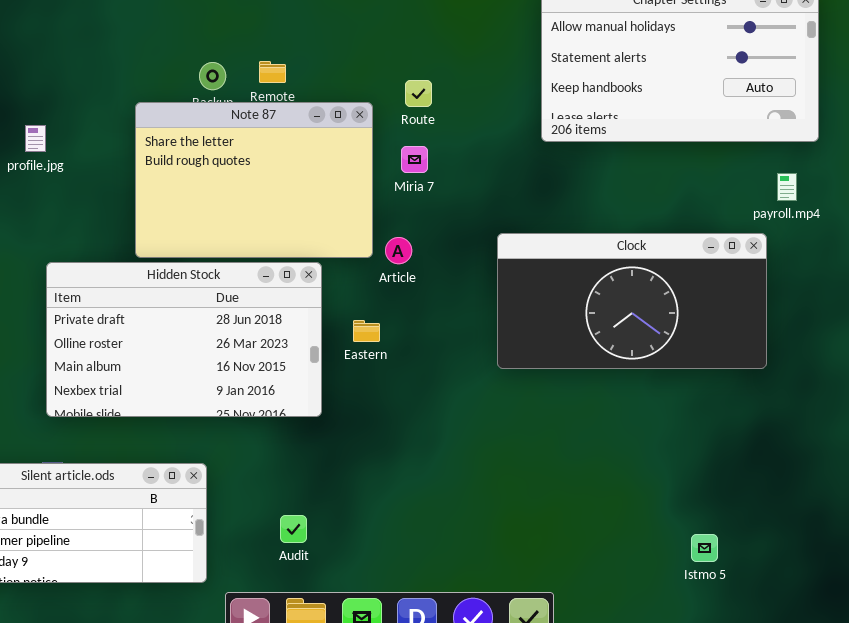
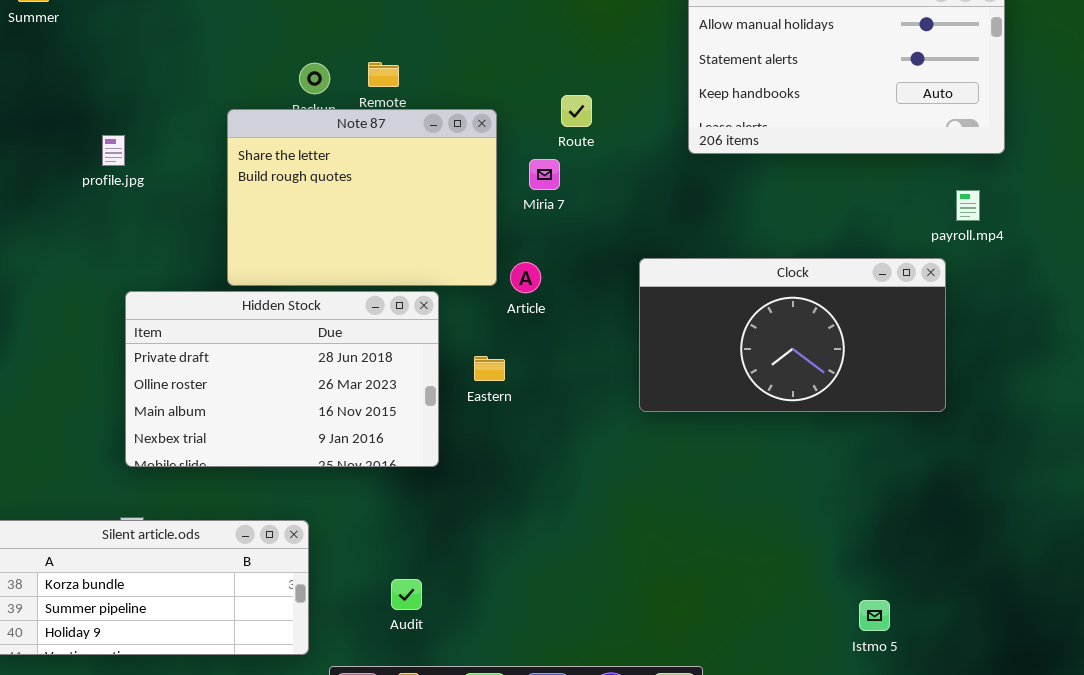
Route: [405,80,432,107] -> [561,95,592,127], moved

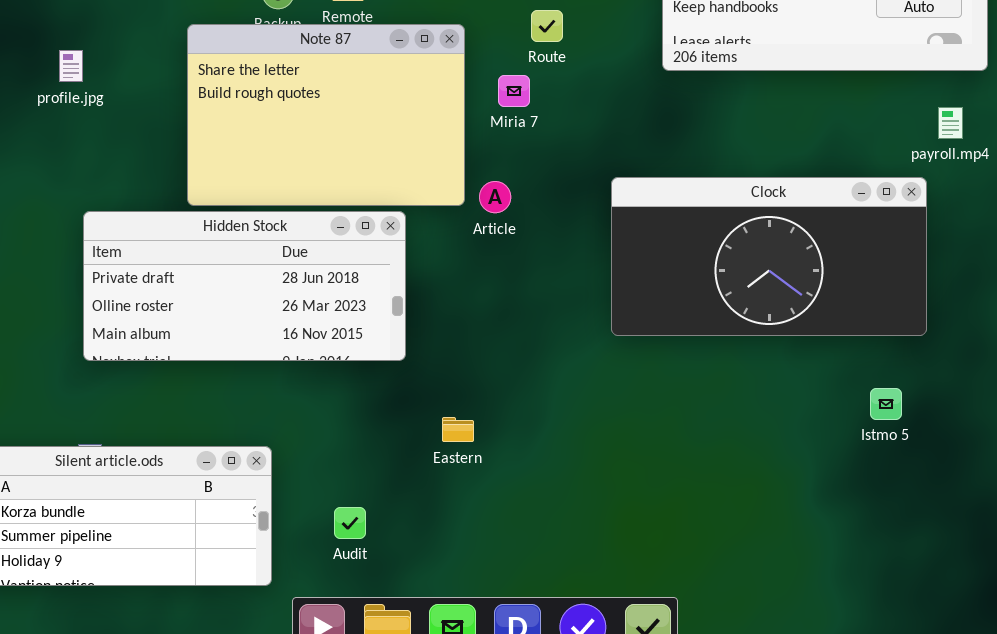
Hidden Stock: [125,291,439,467] -> [83,211,406,361], resized
Eastern: [474,356,505,381] -> [442,417,474,442], moved
Audit: [391,579,422,610] -> [334,507,366,539], moved
Istmo 5: [859,600,890,631] -> [870,388,902,420], moved

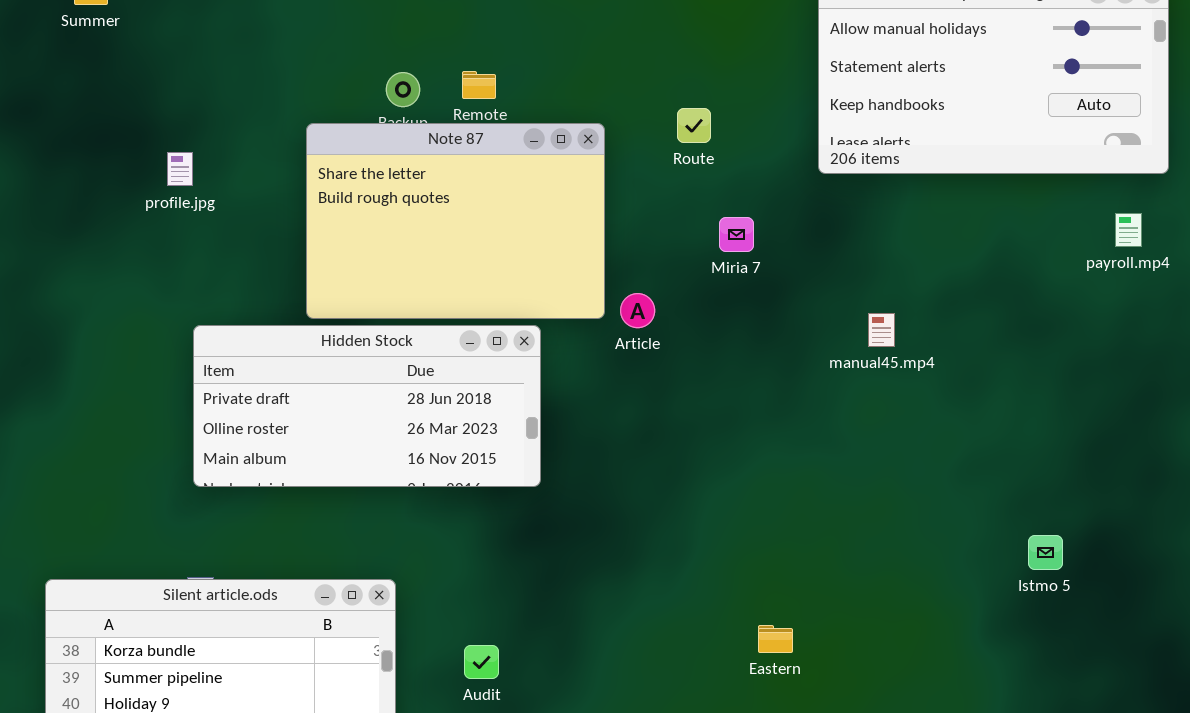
Miria 7: [498,75,530,107] -> [719,217,754,252], moved
Clock: [611,177,927,336] -> none, closed
Istmo 5: [870,388,902,420] -> [1028,535,1063,570], moved
Eastern: [442,417,474,442] -> [758,625,793,653], moved

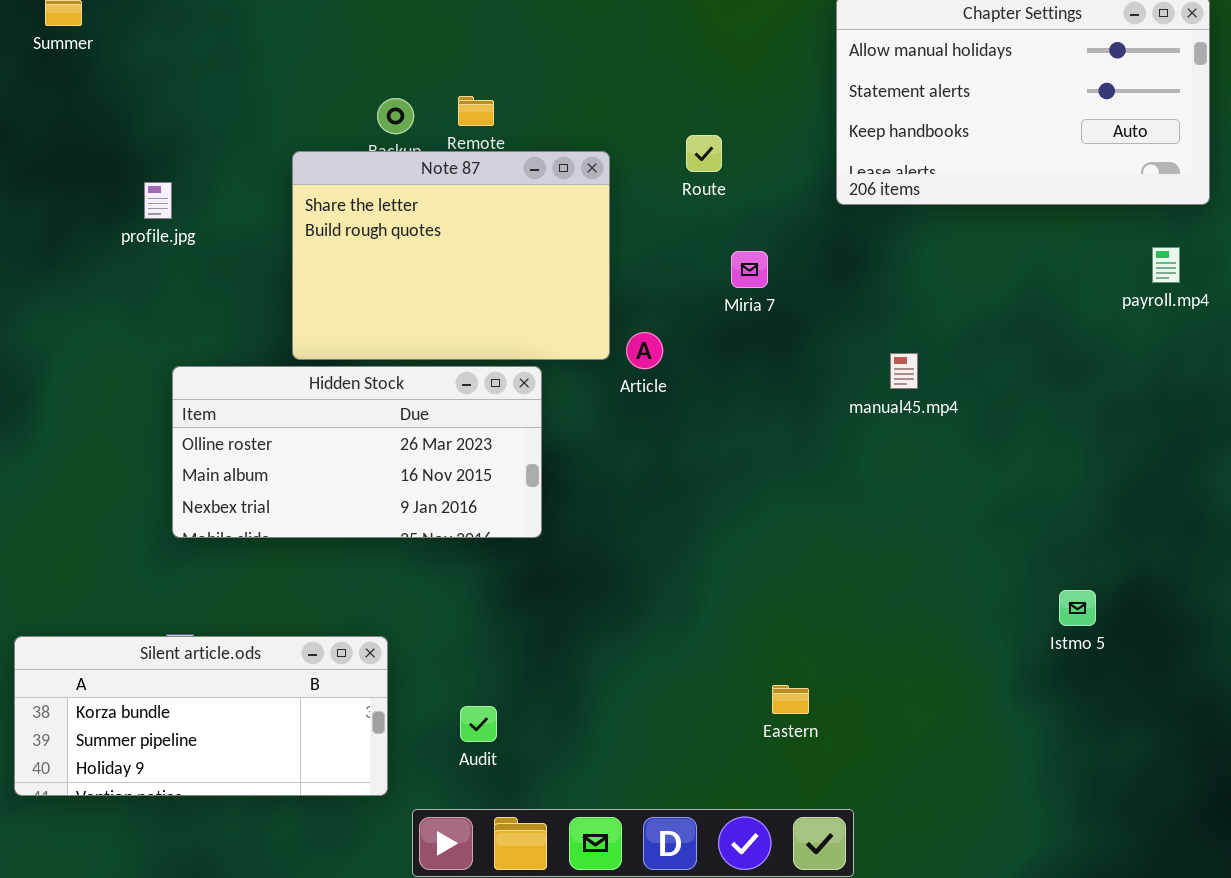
Hidden Stock: [193,325,541,487] -> [172,366,542,538], scrolled down 1 row

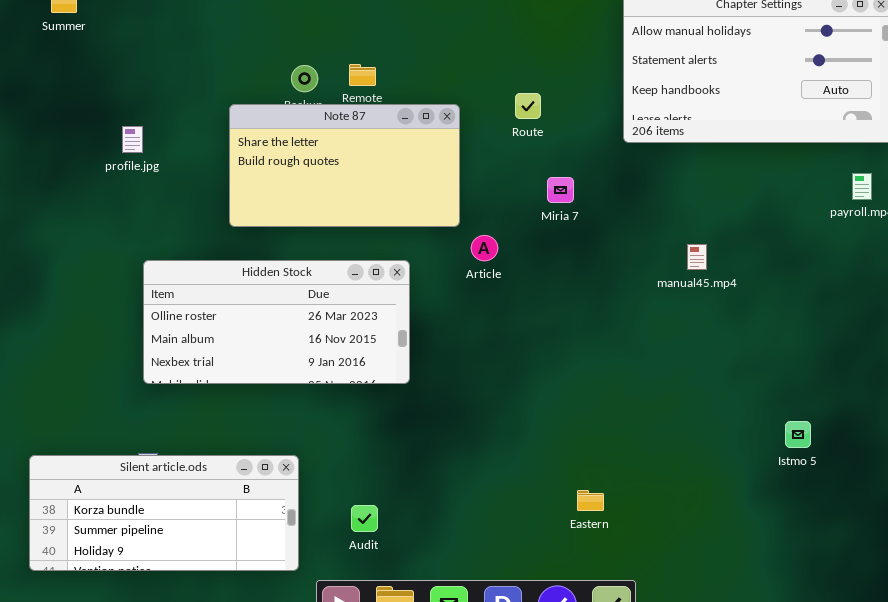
Note 87: [292,151,610,360] -> [229,104,460,227], resized
manual45.mp4: [890,353,918,389] -> [687,244,707,270], moved

